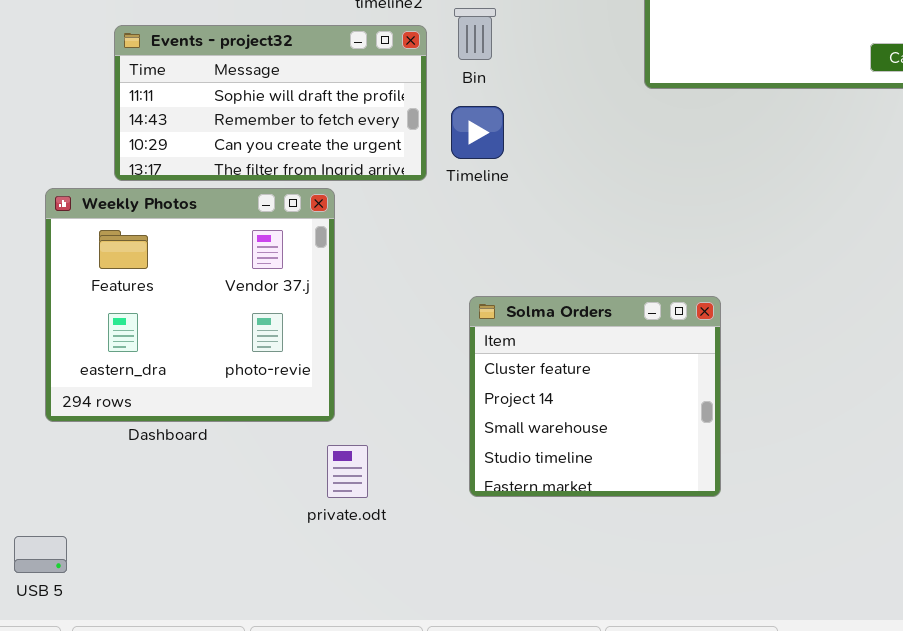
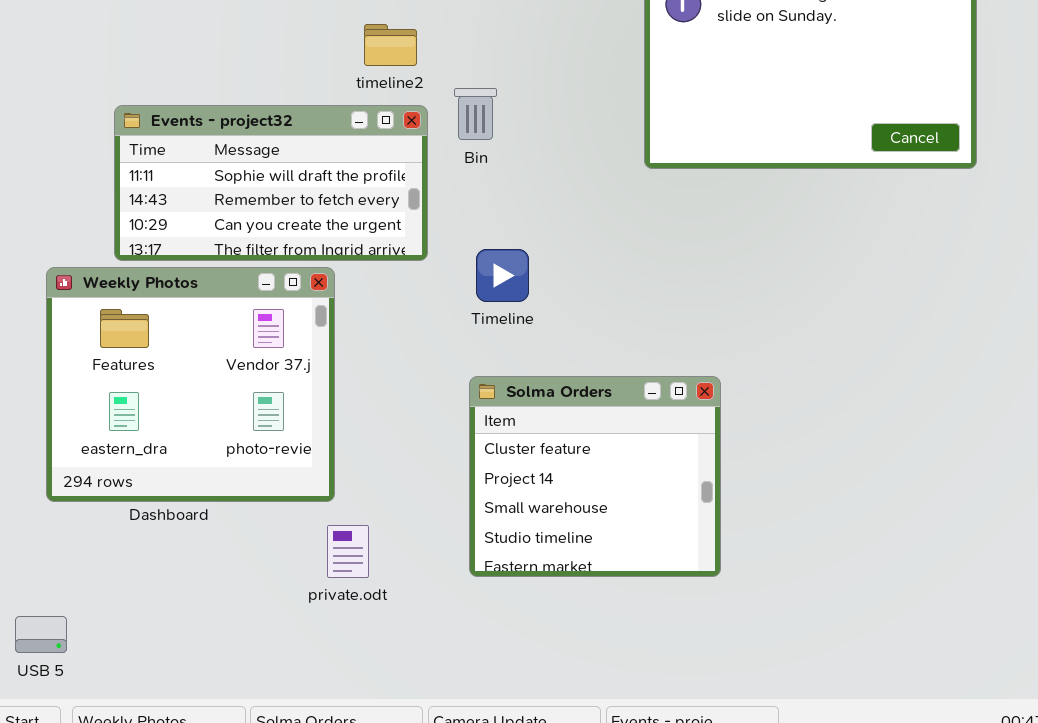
Timeline: [451,106,504,159] -> [476,249,529,302], moved

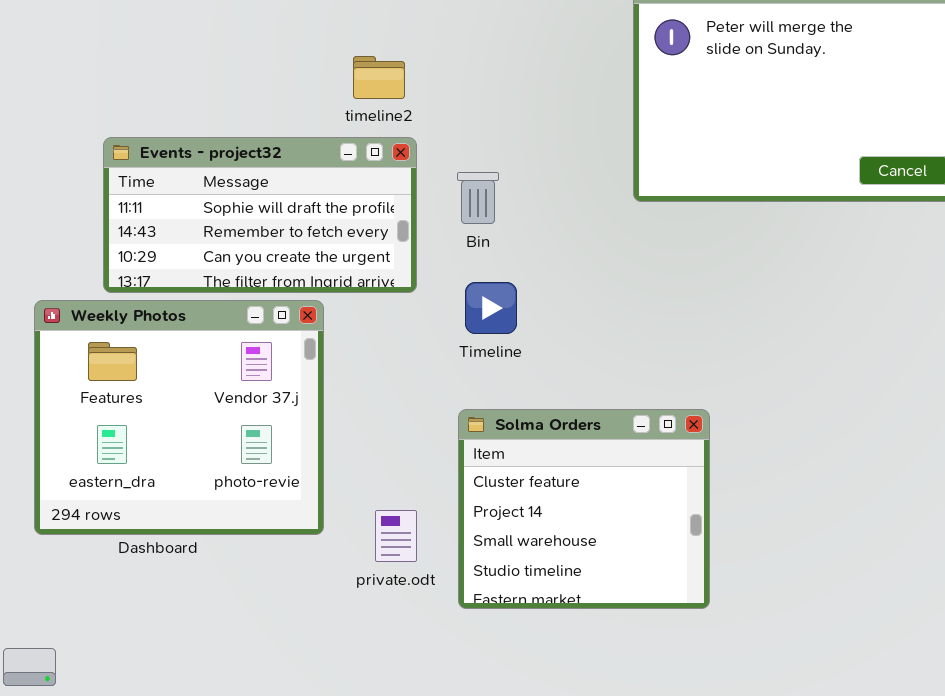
Bin: [454,88,497,140] -> [457,172,499,224], moved
private.odt: [327,525,369,578] -> [375,510,417,562], moved

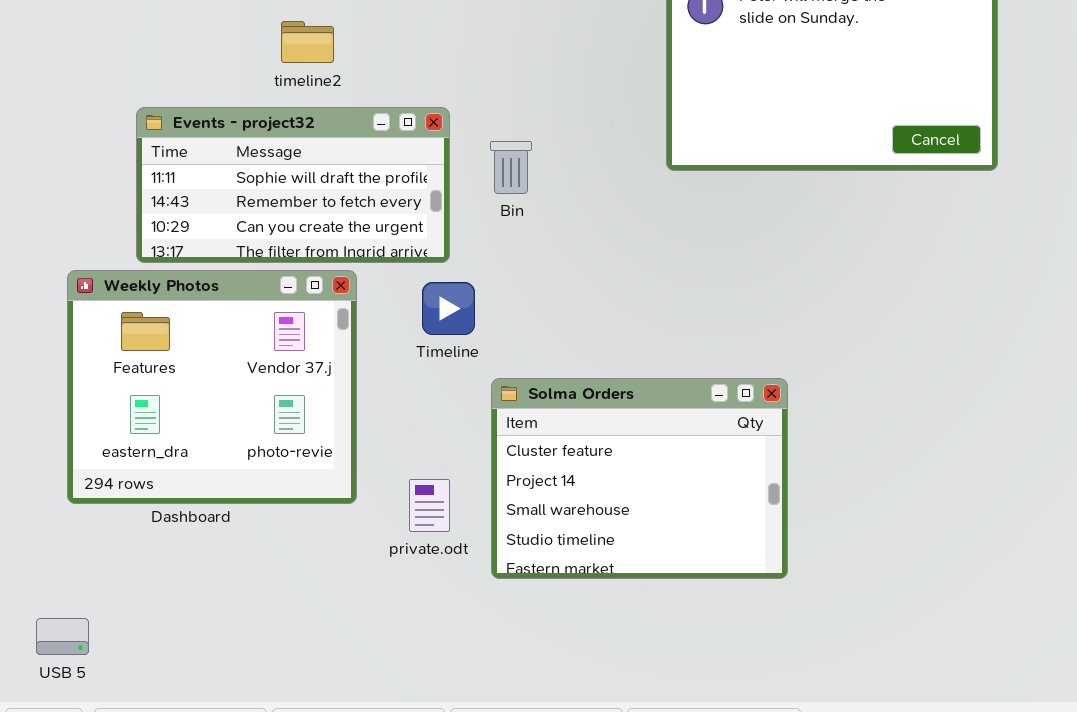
timeline2: [353,56,405,99] -> [281,21,334,63], moved
Timeline: [465,282,517,334] -> [422,282,475,335], moved
Solma Orders: [458,409,710,609] -> [491,378,788,579], resized

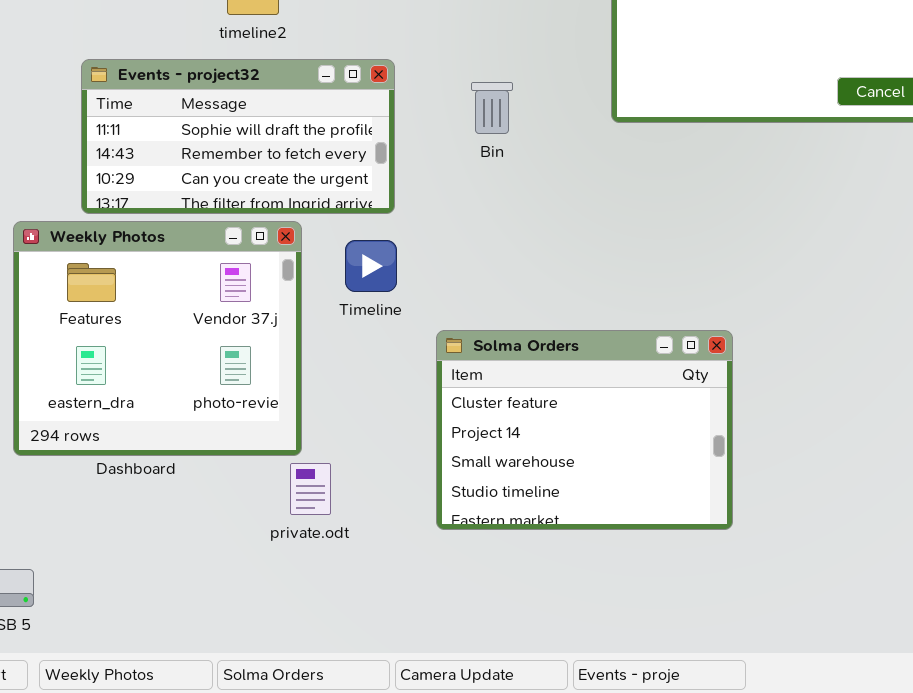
Bin: [490,141,532,194] -> [471,82,513,134], moved
Timeline: [422,282,475,335] -> [345,240,397,292], moved
private.odt: [409,479,450,532] -> [290,463,331,515], moved

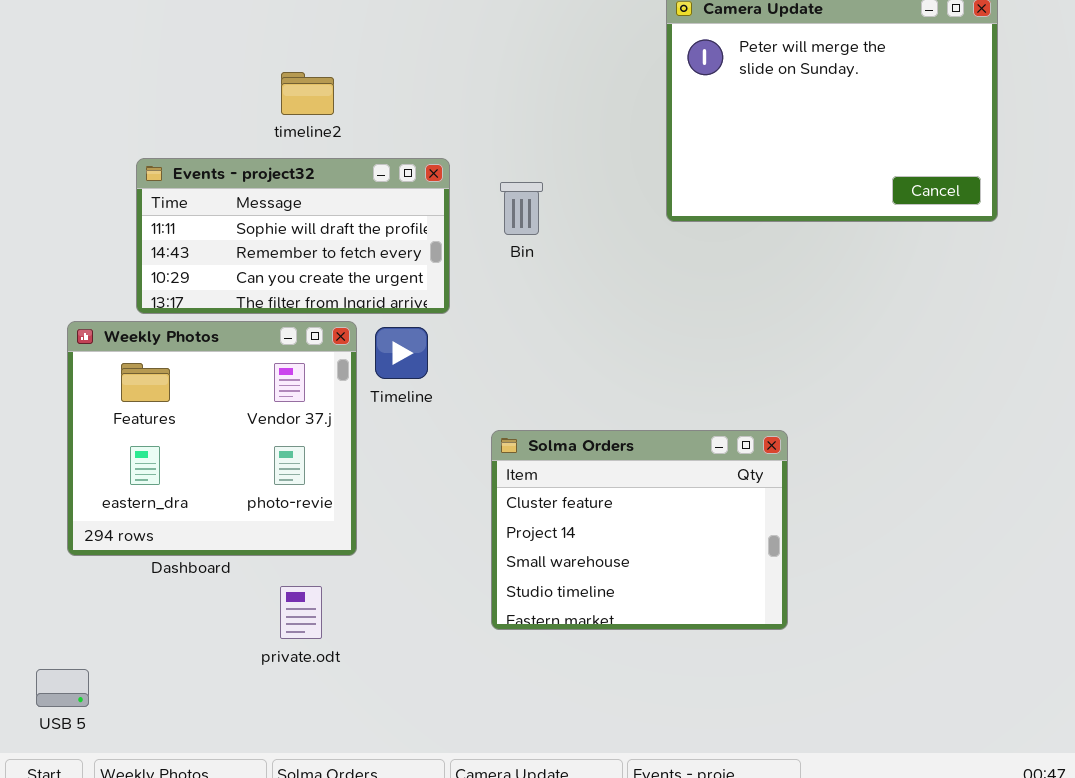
Bin: [471,82,513,134] -> [500,182,543,235], moved
Timeline: [345,240,397,292] -> [375,327,428,379], moved
private.odt: [290,463,331,515] -> [280,586,322,639], moved

